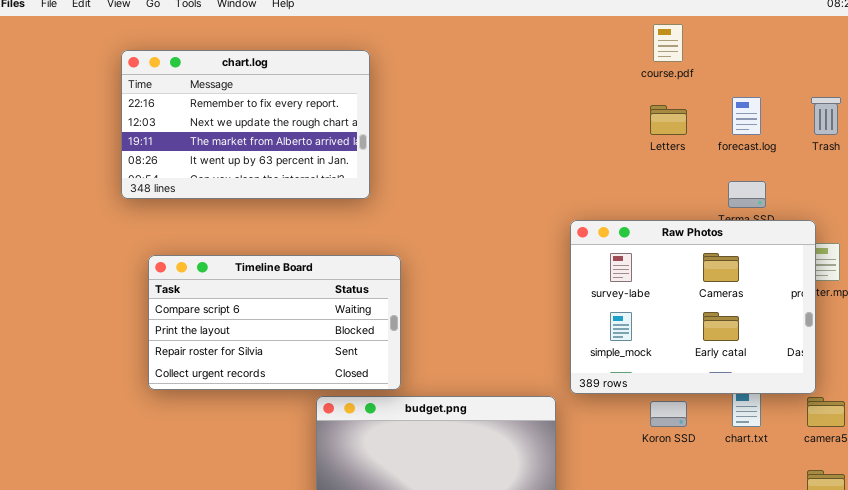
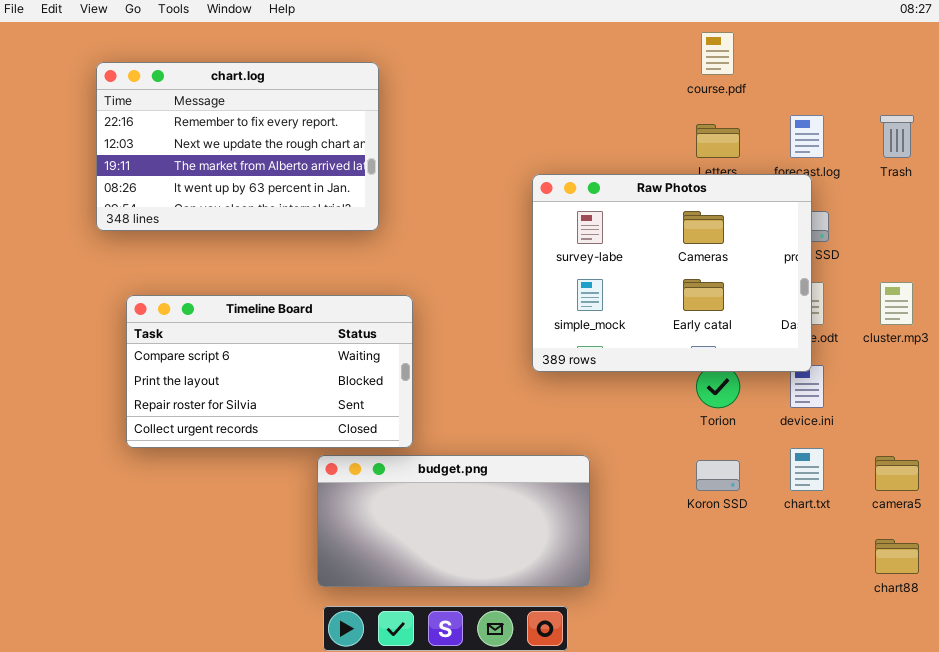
Raw Photos: [570,220,816,394] -> [532,174,812,372], moved

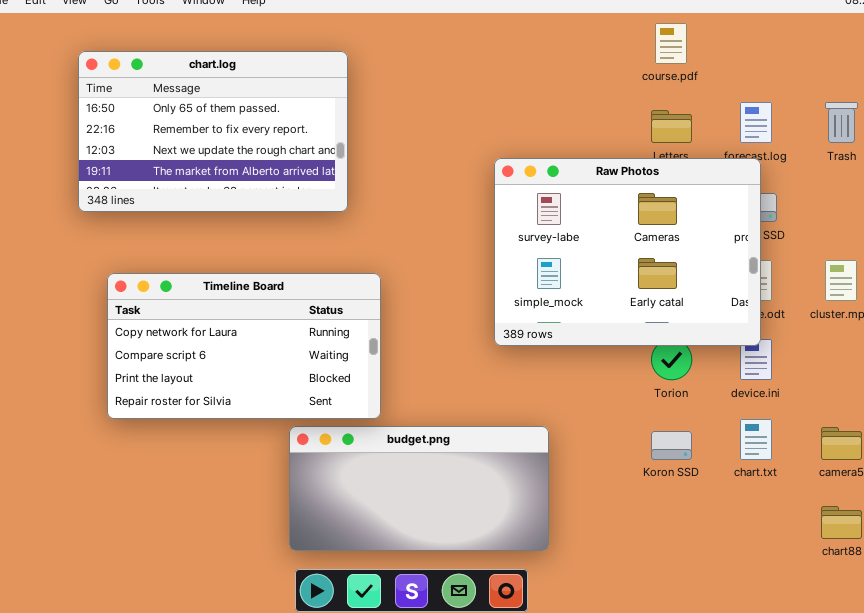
chart.log: [96,62,379,231] -> [78,51,348,212], scrolled up 1 row
Timeline Board: [126,295,413,448] -> [107,273,381,419], scrolled up 1 row

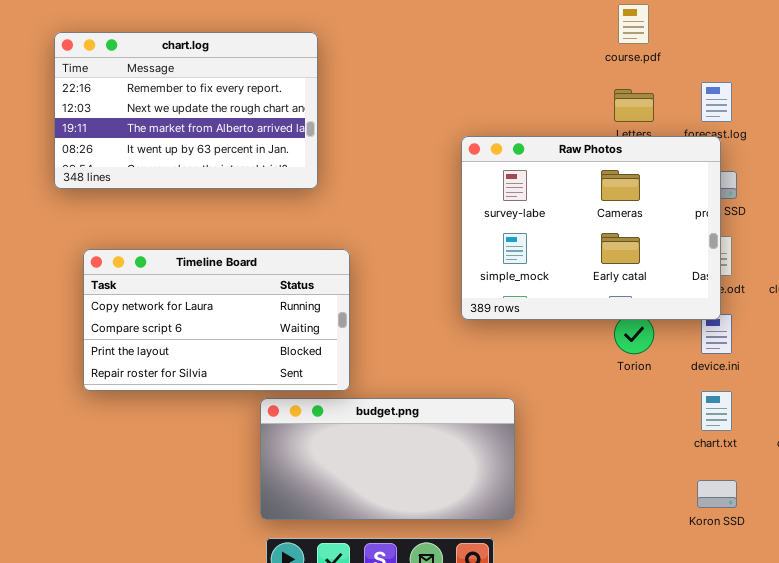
chart.log: [78,51,348,212] -> [54,32,318,189], scrolled down 1 row
Koron SSD: [651,431,692,460] -> [697,480,737,508], moved

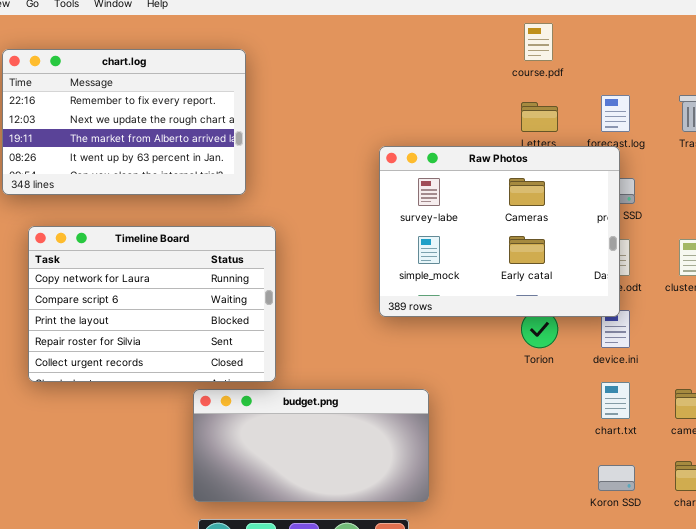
Timeline Board: [83,249,350,391] -> [28,226,276,382], resized

